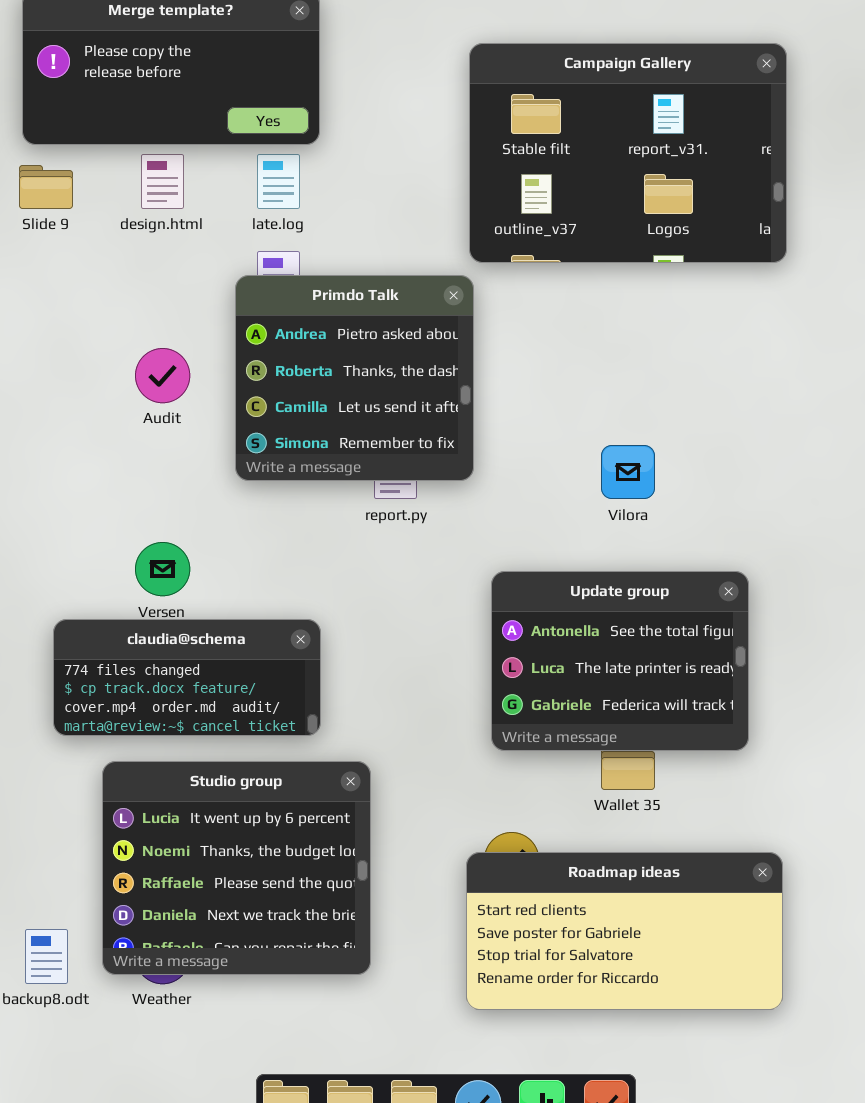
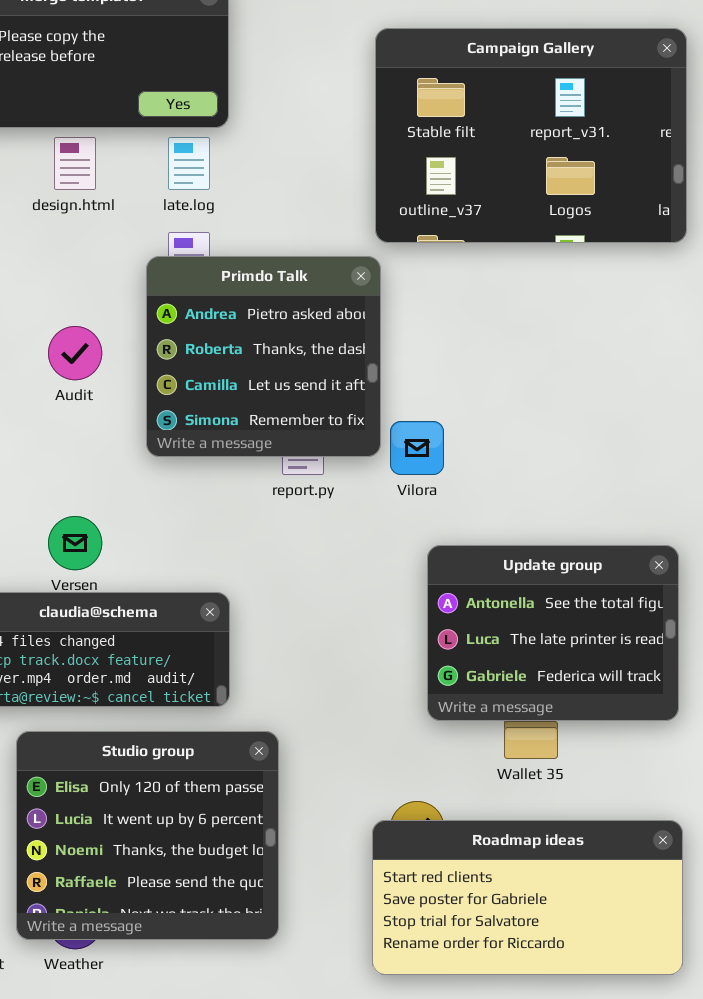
Vilora: [601,445,655,499] -> [390,421,444,475], moved
Update group: [491,571,749,751] -> [427,545,679,721], moved
Studio group: [102,761,371,975] -> [16,731,279,940], scrolled up 1 row

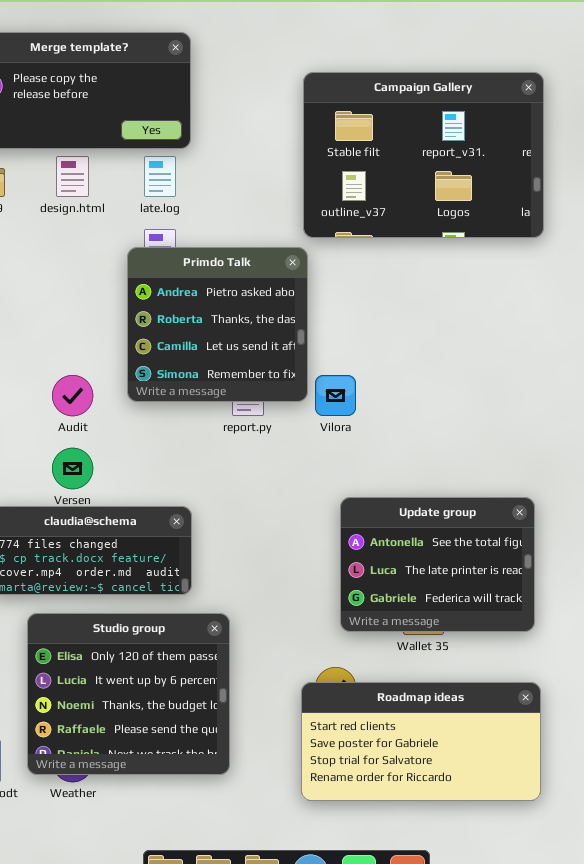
Audit: [48,326,102,380] -> [52,375,93,416], moved
Update group: [427,545,679,721] -> [340,497,535,632], moved

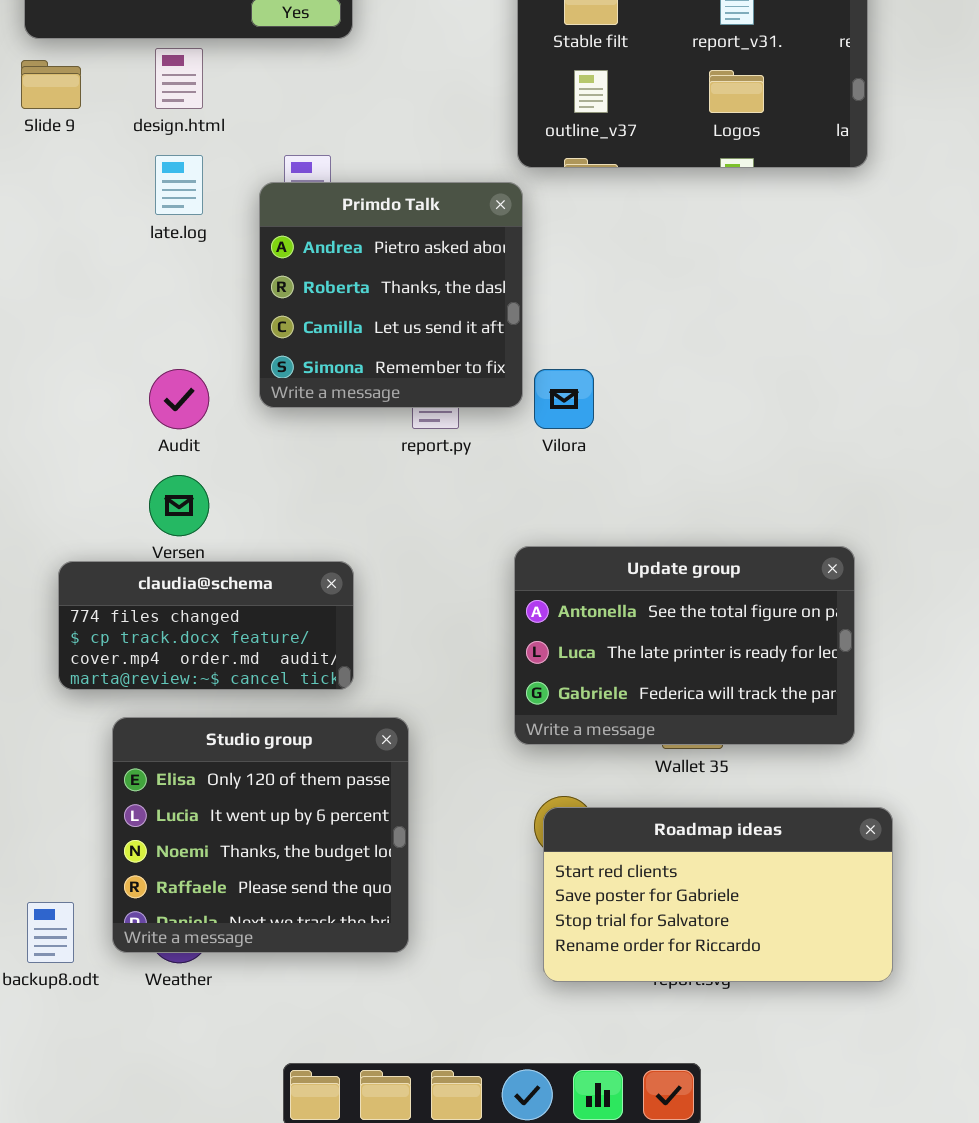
late.log: [144,156,176,197] -> [155,155,203,215], moved
Update group: [340,497,535,632] -> [514,546,855,745], resized
Roadmap ideas: [301,682,541,801] -> [543,807,893,982], moved

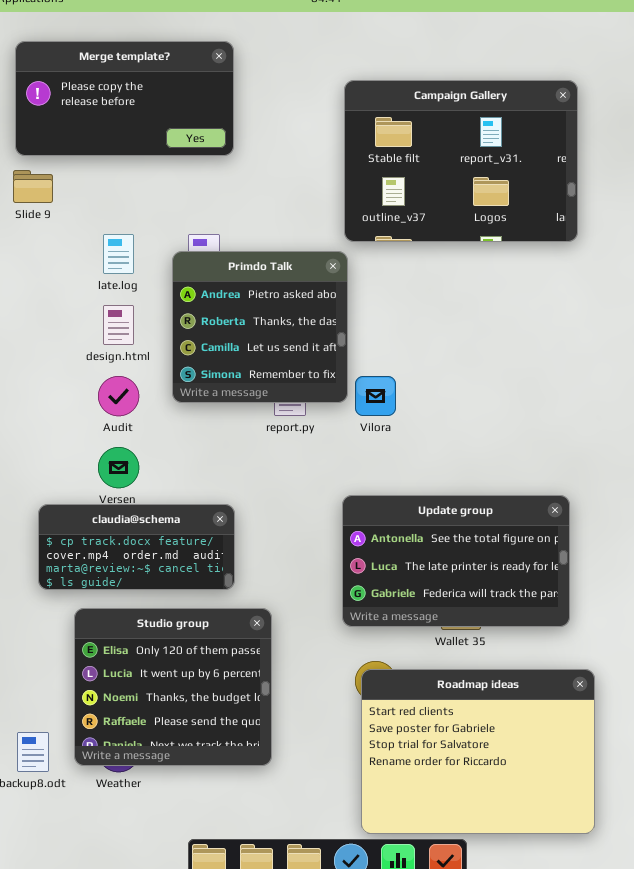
design.html: [155,48,203,109] -> [103,305,134,345], moved
claudia@schema: [58,561,354,690] -> [38,504,235,590], scrolled down 1 row
Roadmap ideas: [543,807,893,982] -> [361,669,595,834], resized

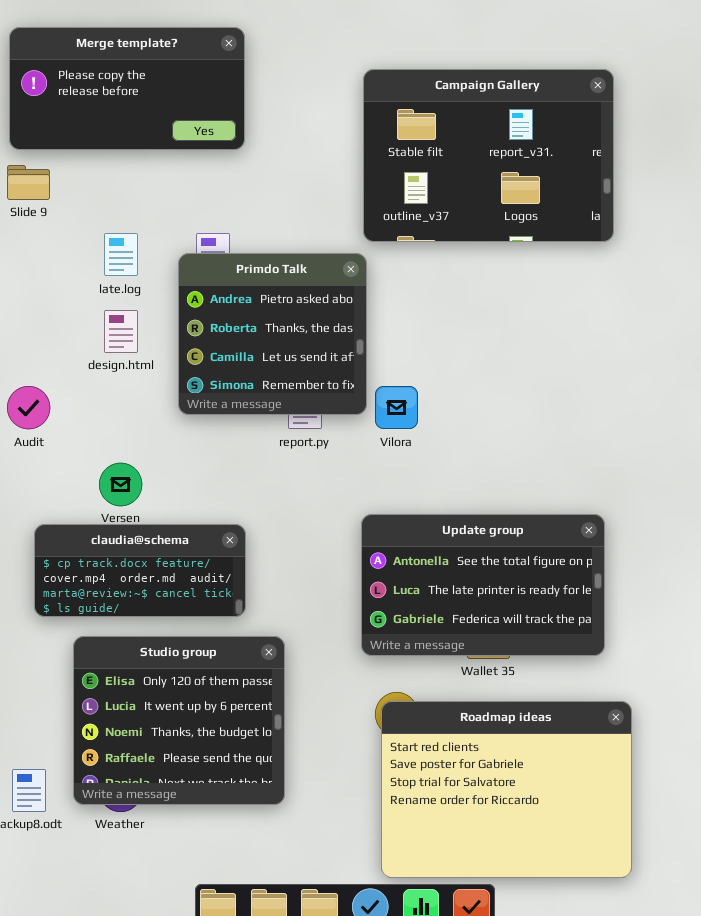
Audit: [98,376,139,416] -> [7,386,50,429], moved

